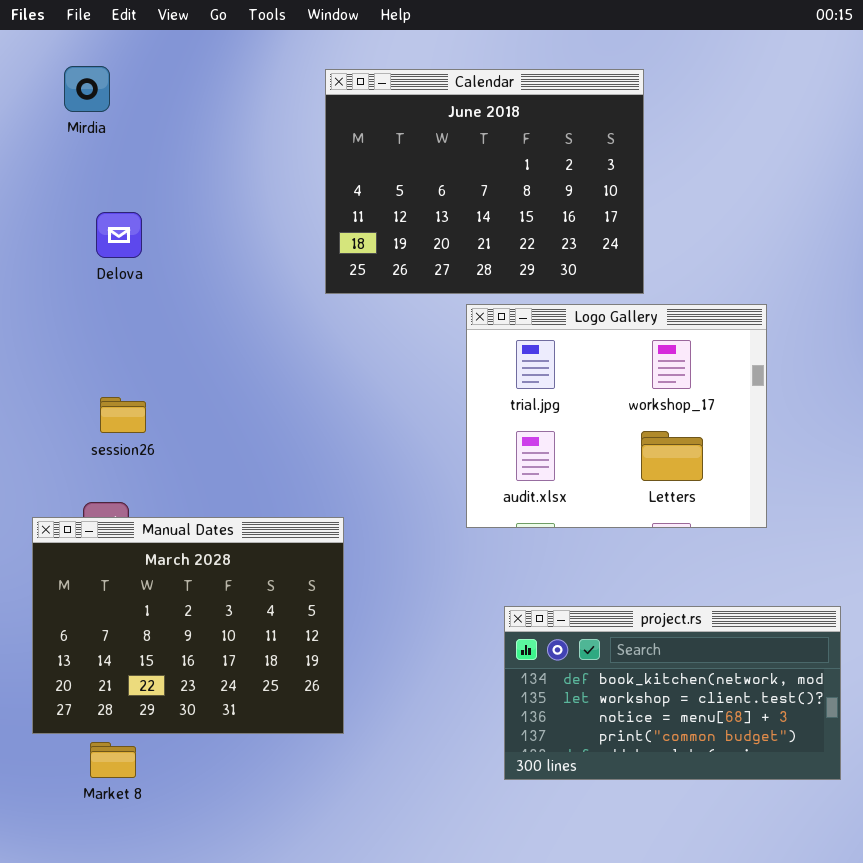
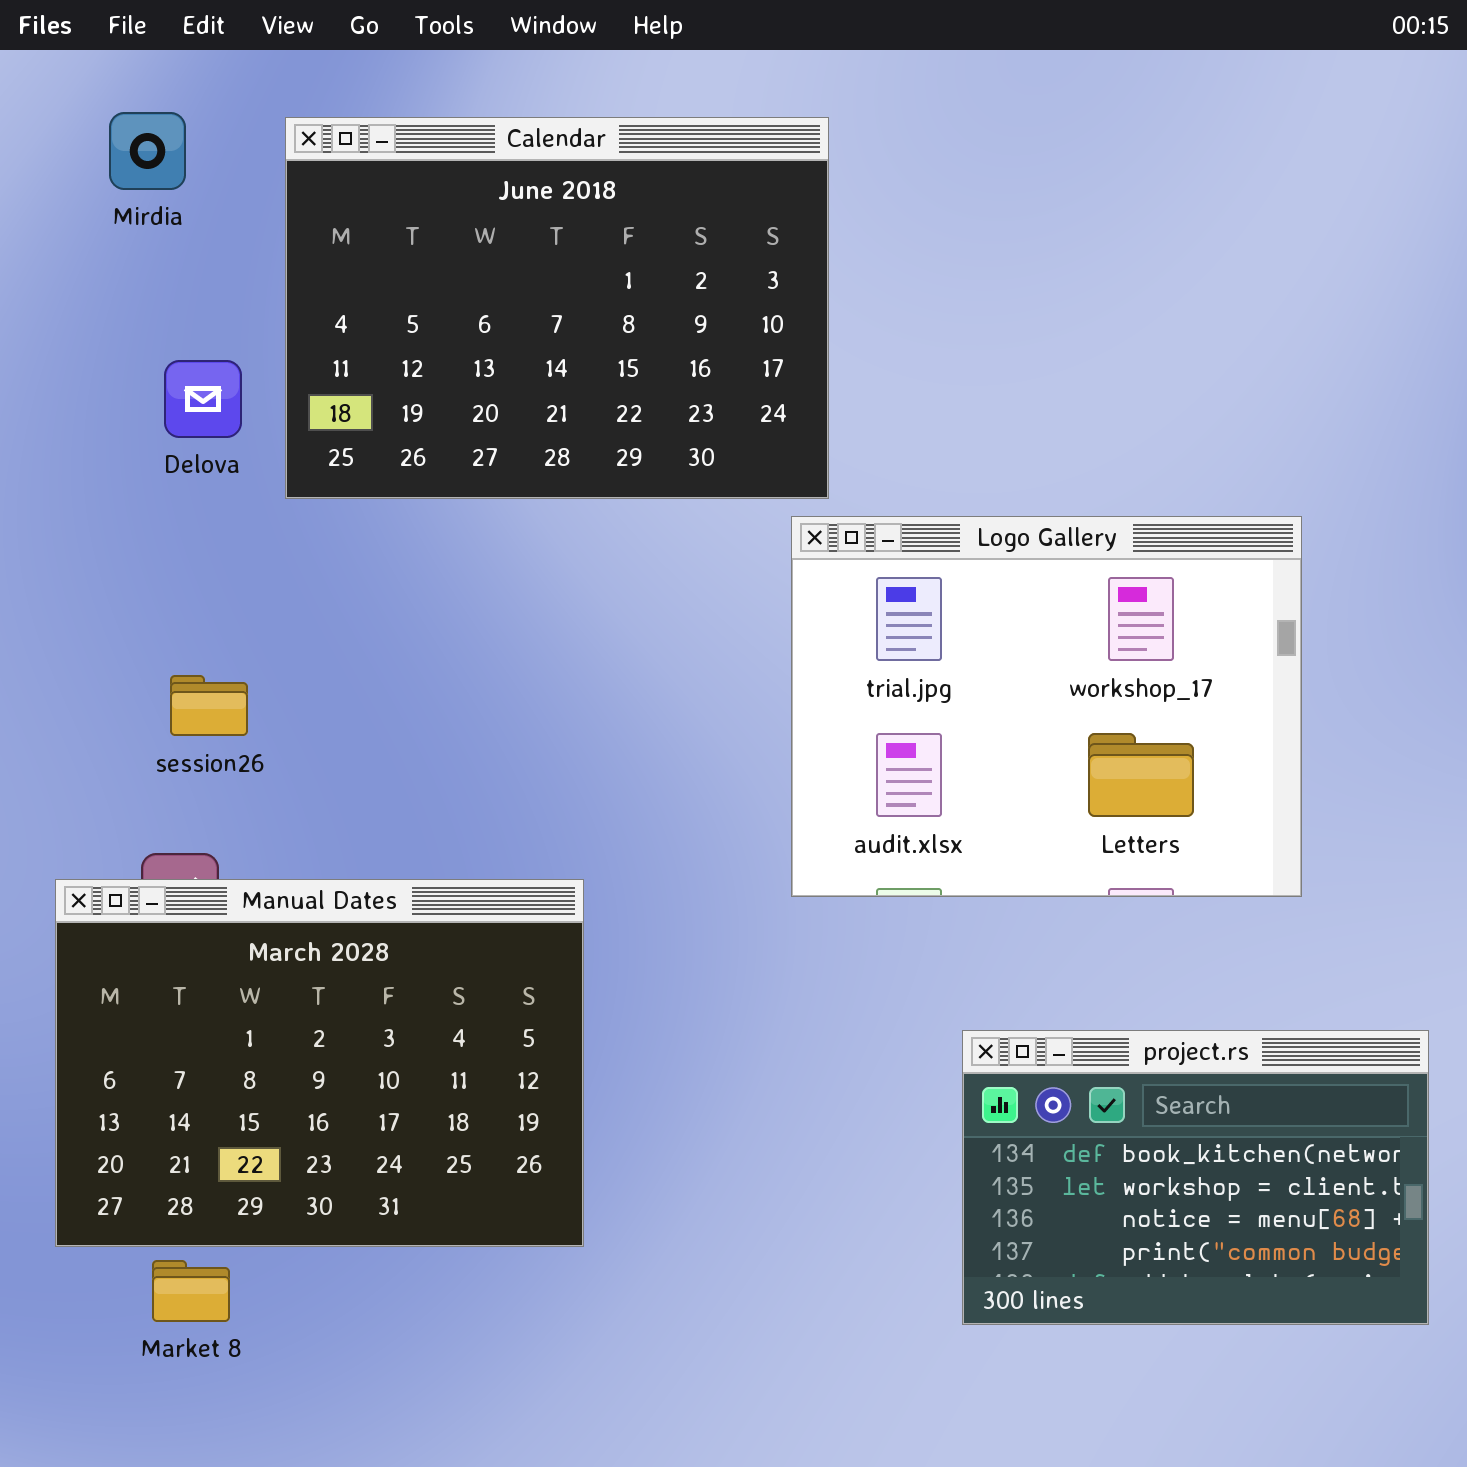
Calendar: [325,69,644,294] -> [285,117,829,499], moved
project.rs: [504,606,841,780] -> [962,1030,1429,1325], resized

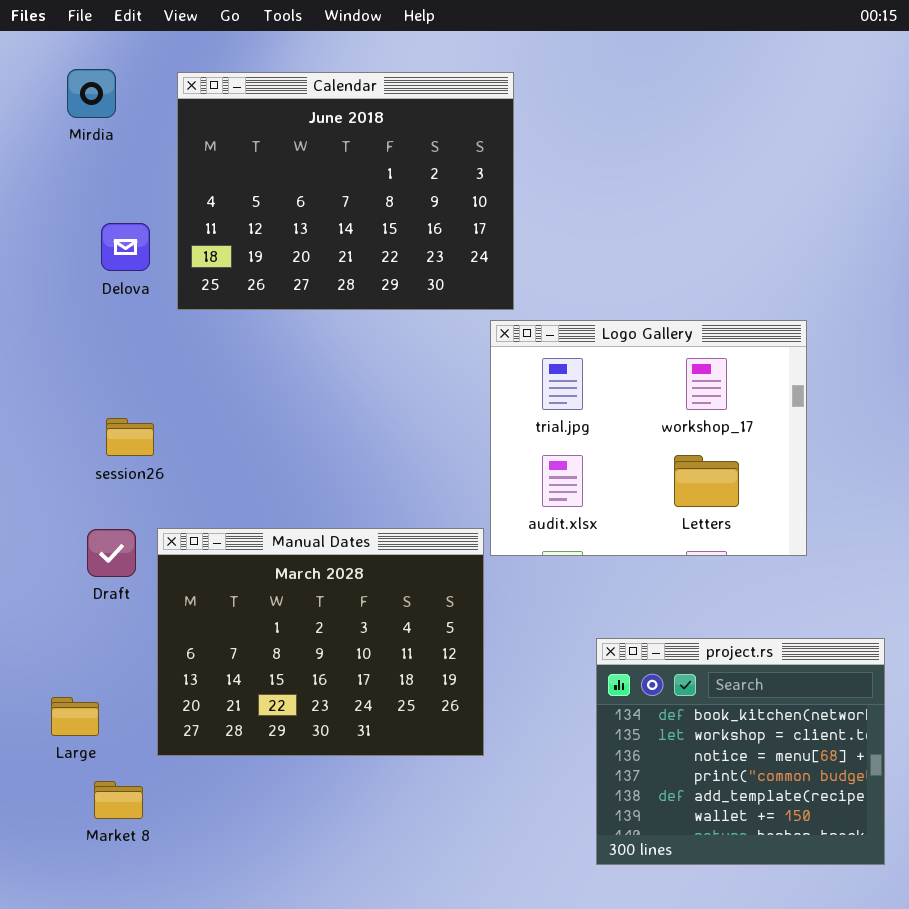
Manual Dates: [55,879,584,1247] -> [157,528,484,756], moved
project.rs: [962,1030,1429,1325] -> [596,638,885,865], resized

